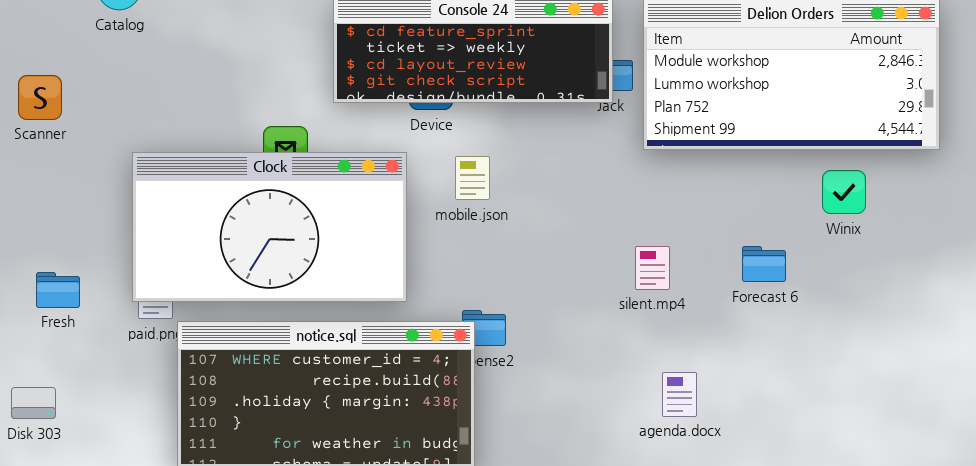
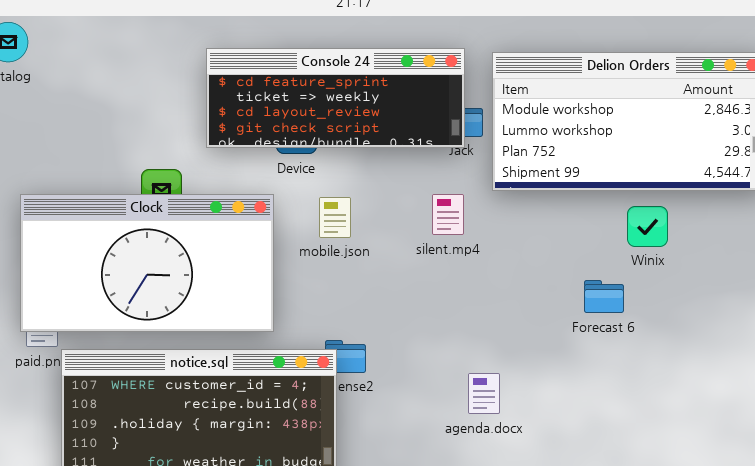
Winix: [822,170,866,214] -> [627,206,668,247], moved
silent.mp4: [635,246,670,290] -> [432,194,464,235], moved
agenda.docx: [662,372,697,417] -> [468,373,500,414], moved

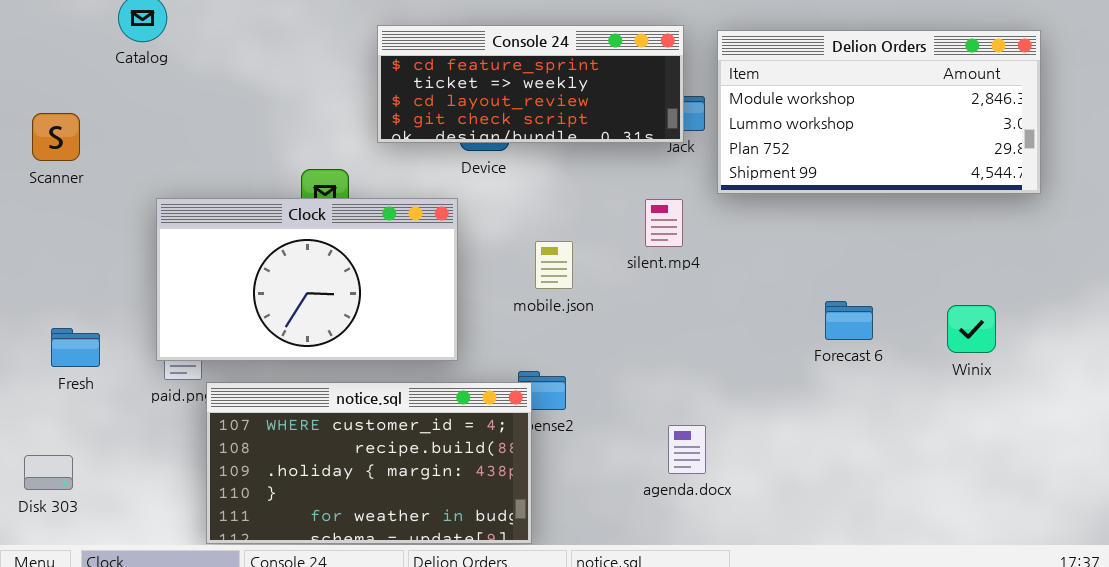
mobile.json: [319,197,351,238] -> [535,241,573,289], moved
Winix: [627,206,668,247] -> [947,305,996,353], moved
agenda.docx: [468,373,500,414] -> [668,425,706,474], moved

